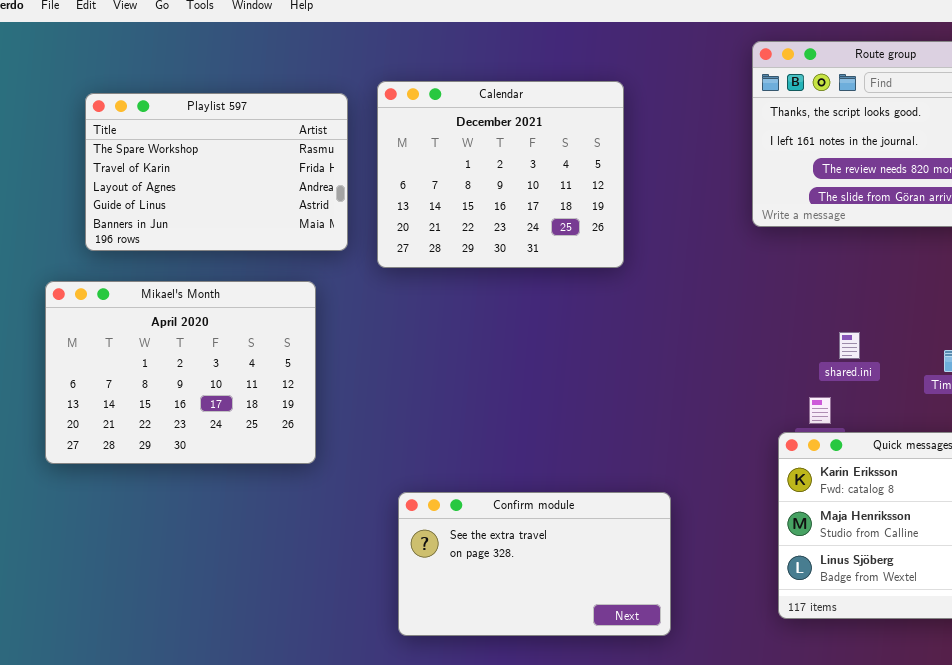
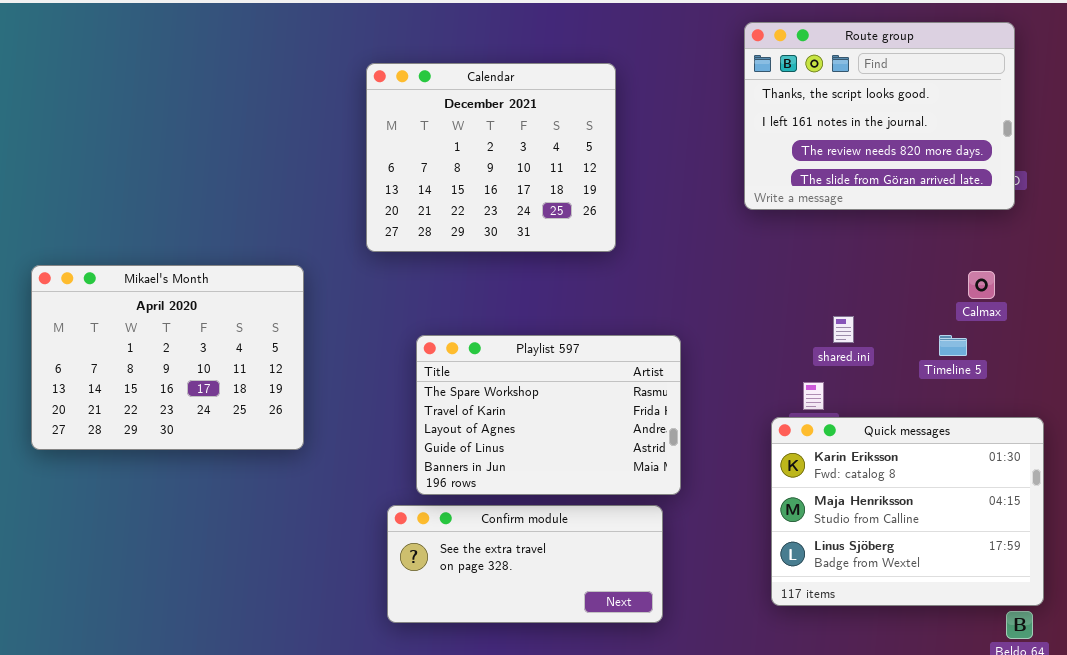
Playlist 597: [85,93,348,251] -> [416,335,681,495], moved
Confirm module: [398,492,671,636] -> [387,505,663,623], resized

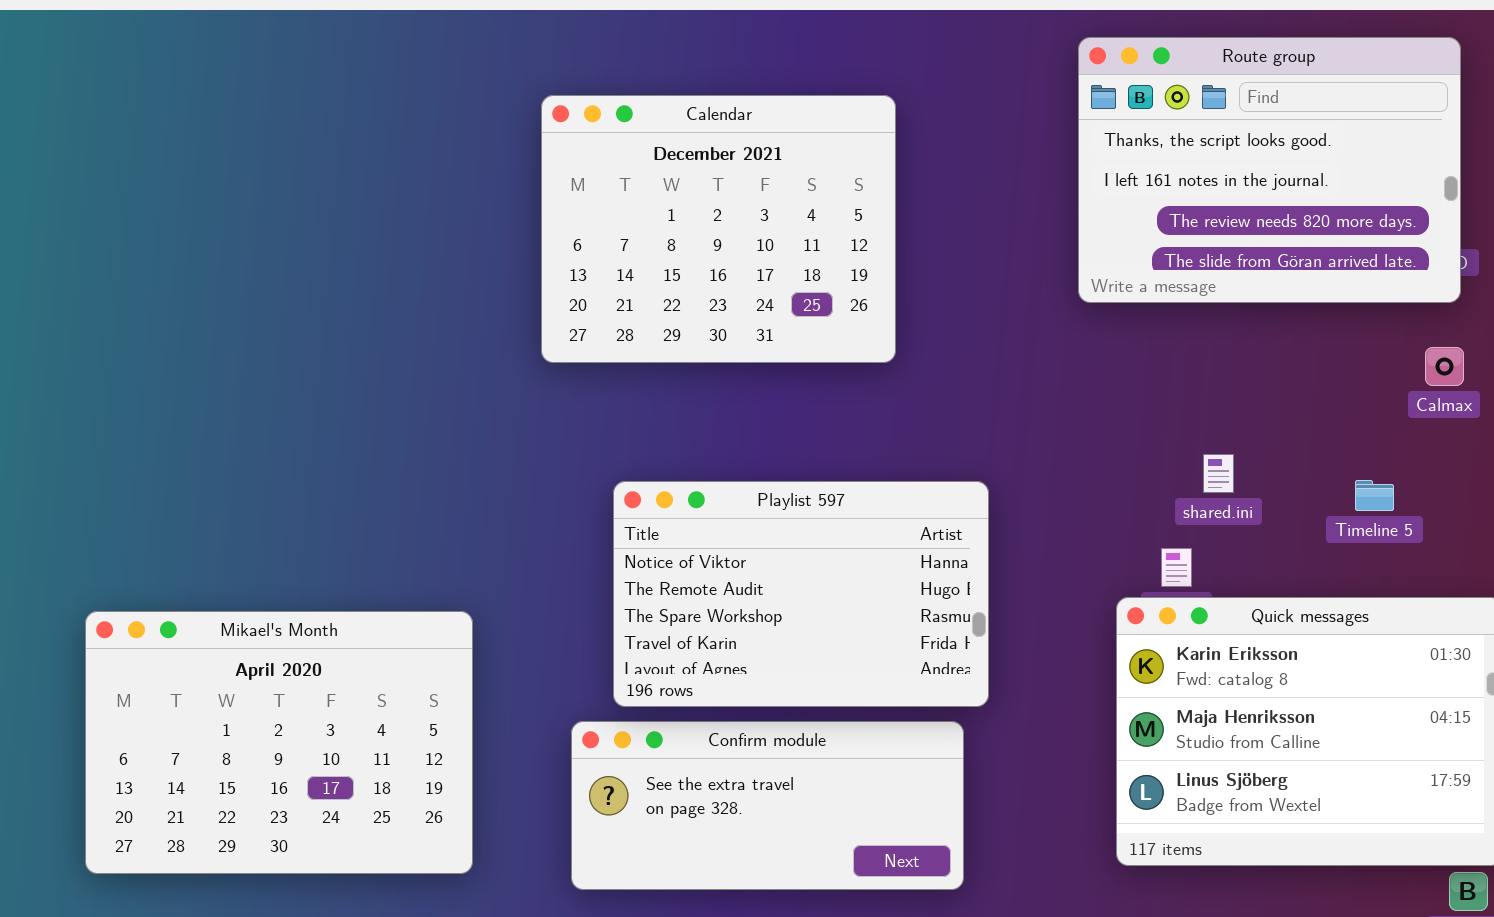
Mikael's Month: [31,265,304,450] -> [85,611,473,874], moved
Calmax: [968,271,995,299] -> [1425,347,1464,386], moved
Playlist 597: [416,335,681,495] -> [613,481,989,707], scrolled up 2 rows

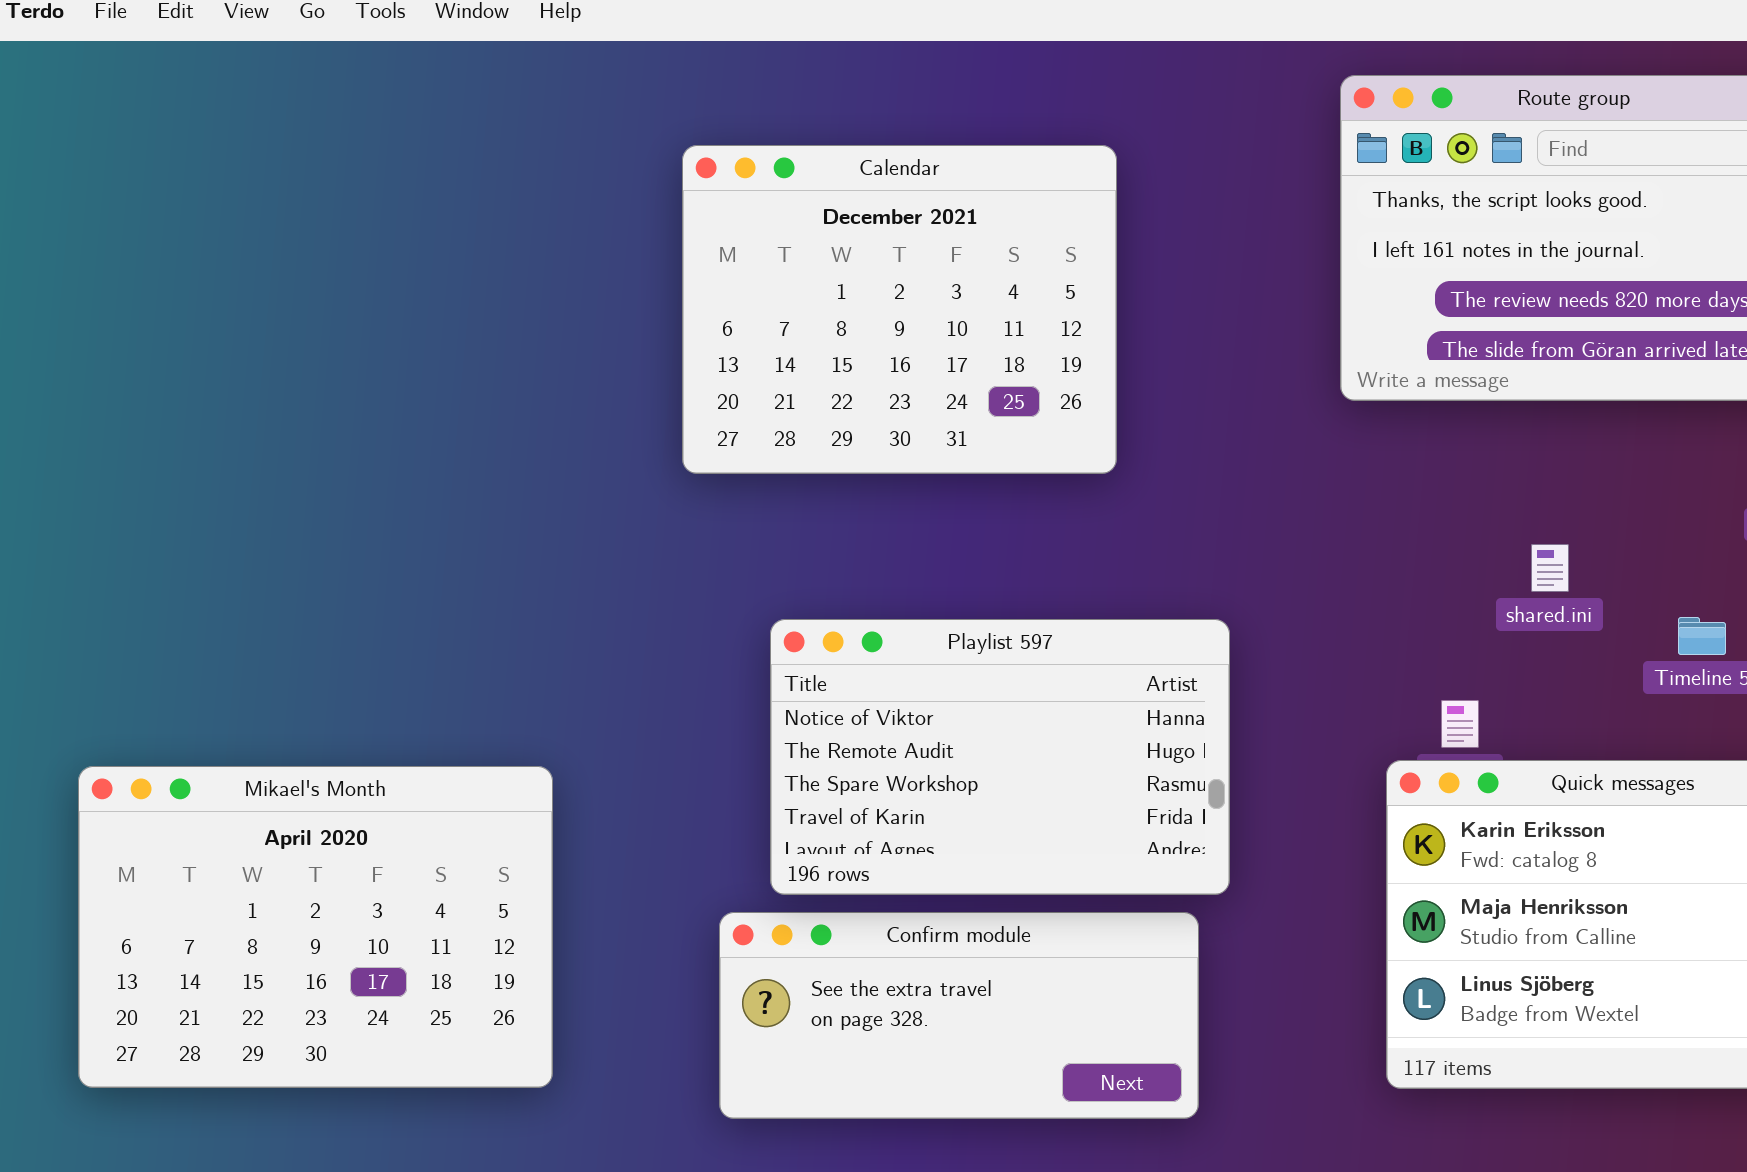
shared.ini: [1203,454,1234,493] -> [1531,544,1569,592], moved
Mikael's Month: [85,611,473,874] -> [78,766,553,1088], moved

